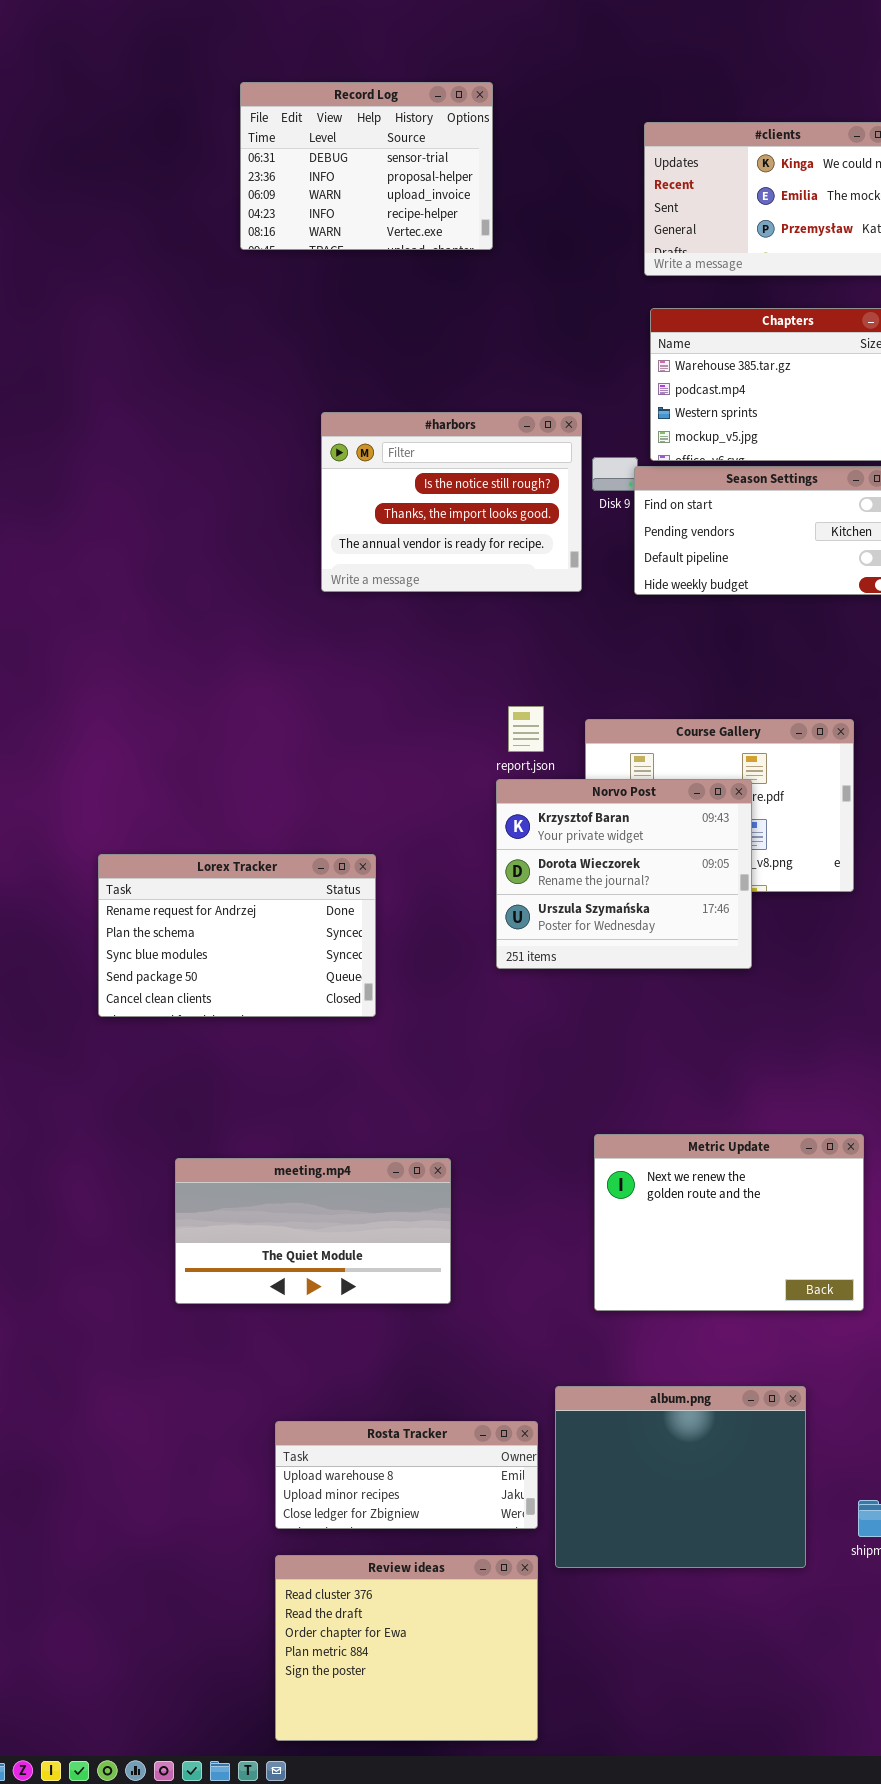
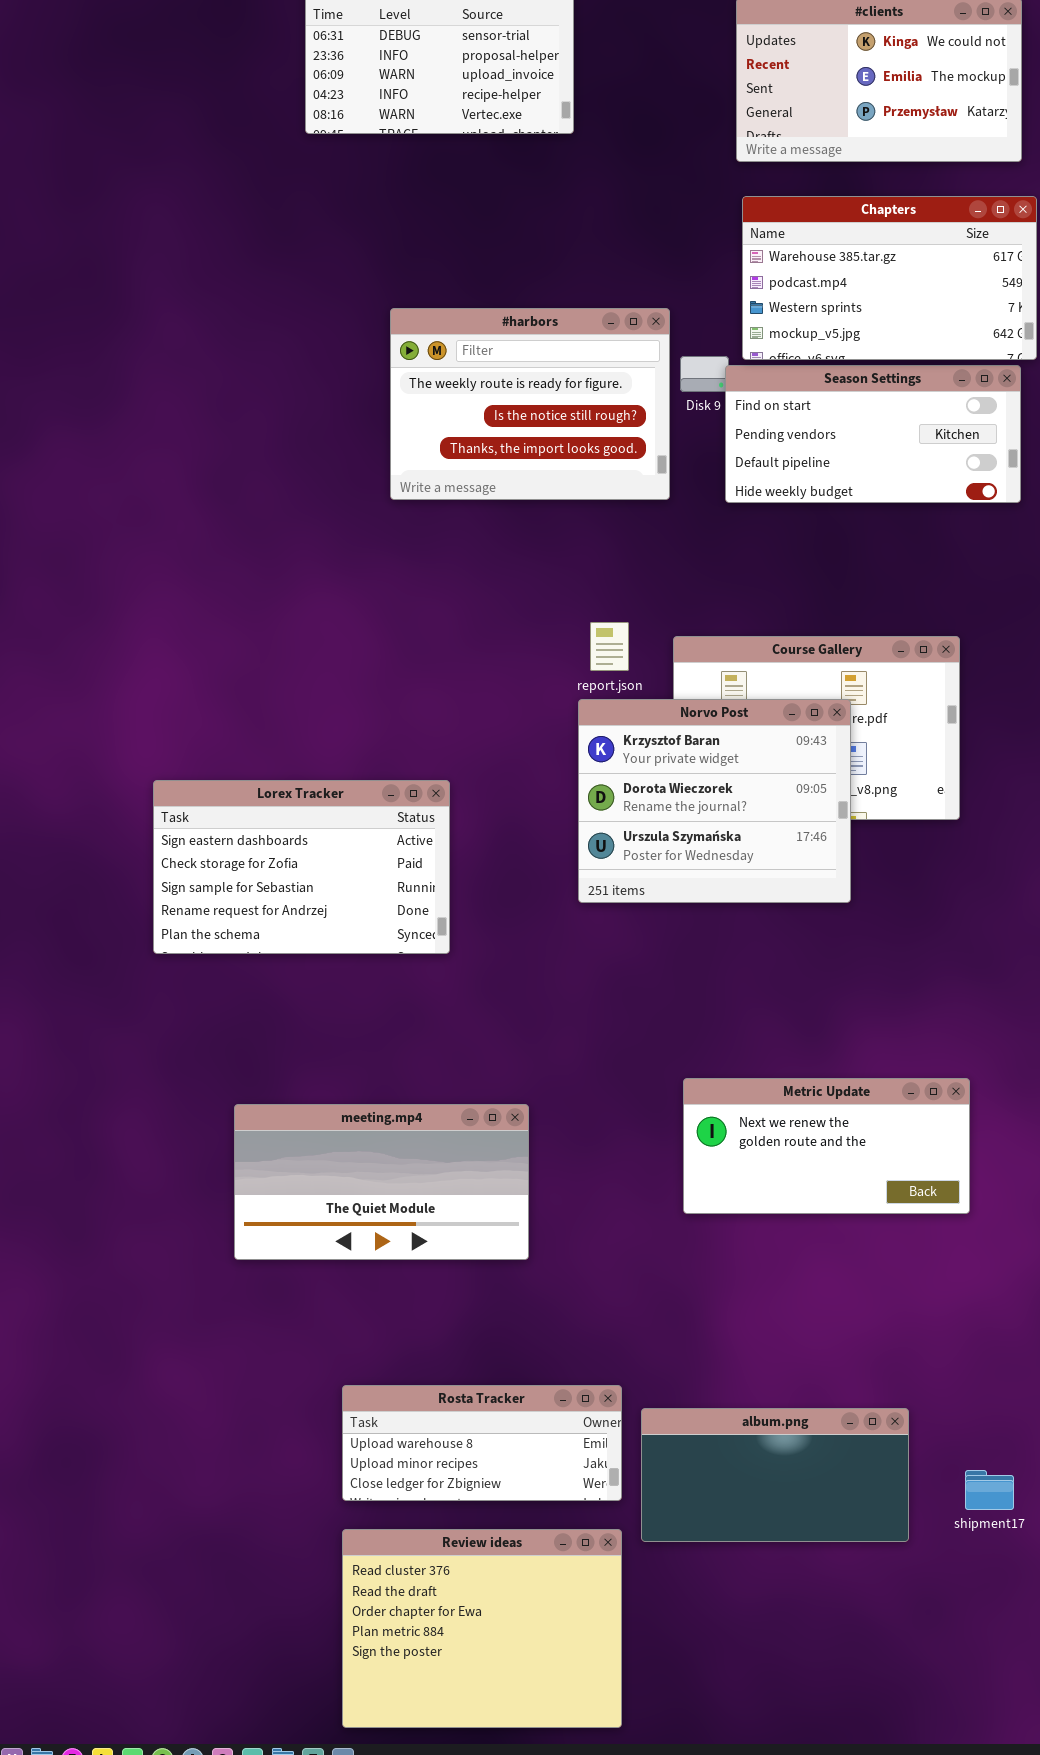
#harbors: [321,412,582,592] -> [390,308,670,500], scrolled up 1 row
Lorex Tracker: [98,854,376,1017] -> [153,780,450,954], scrolled up 3 rows
Metric Update: [594,1134,864,1311] -> [683,1078,970,1214], resized
album.png: [555,1386,806,1568] -> [641,1408,909,1542], resized

